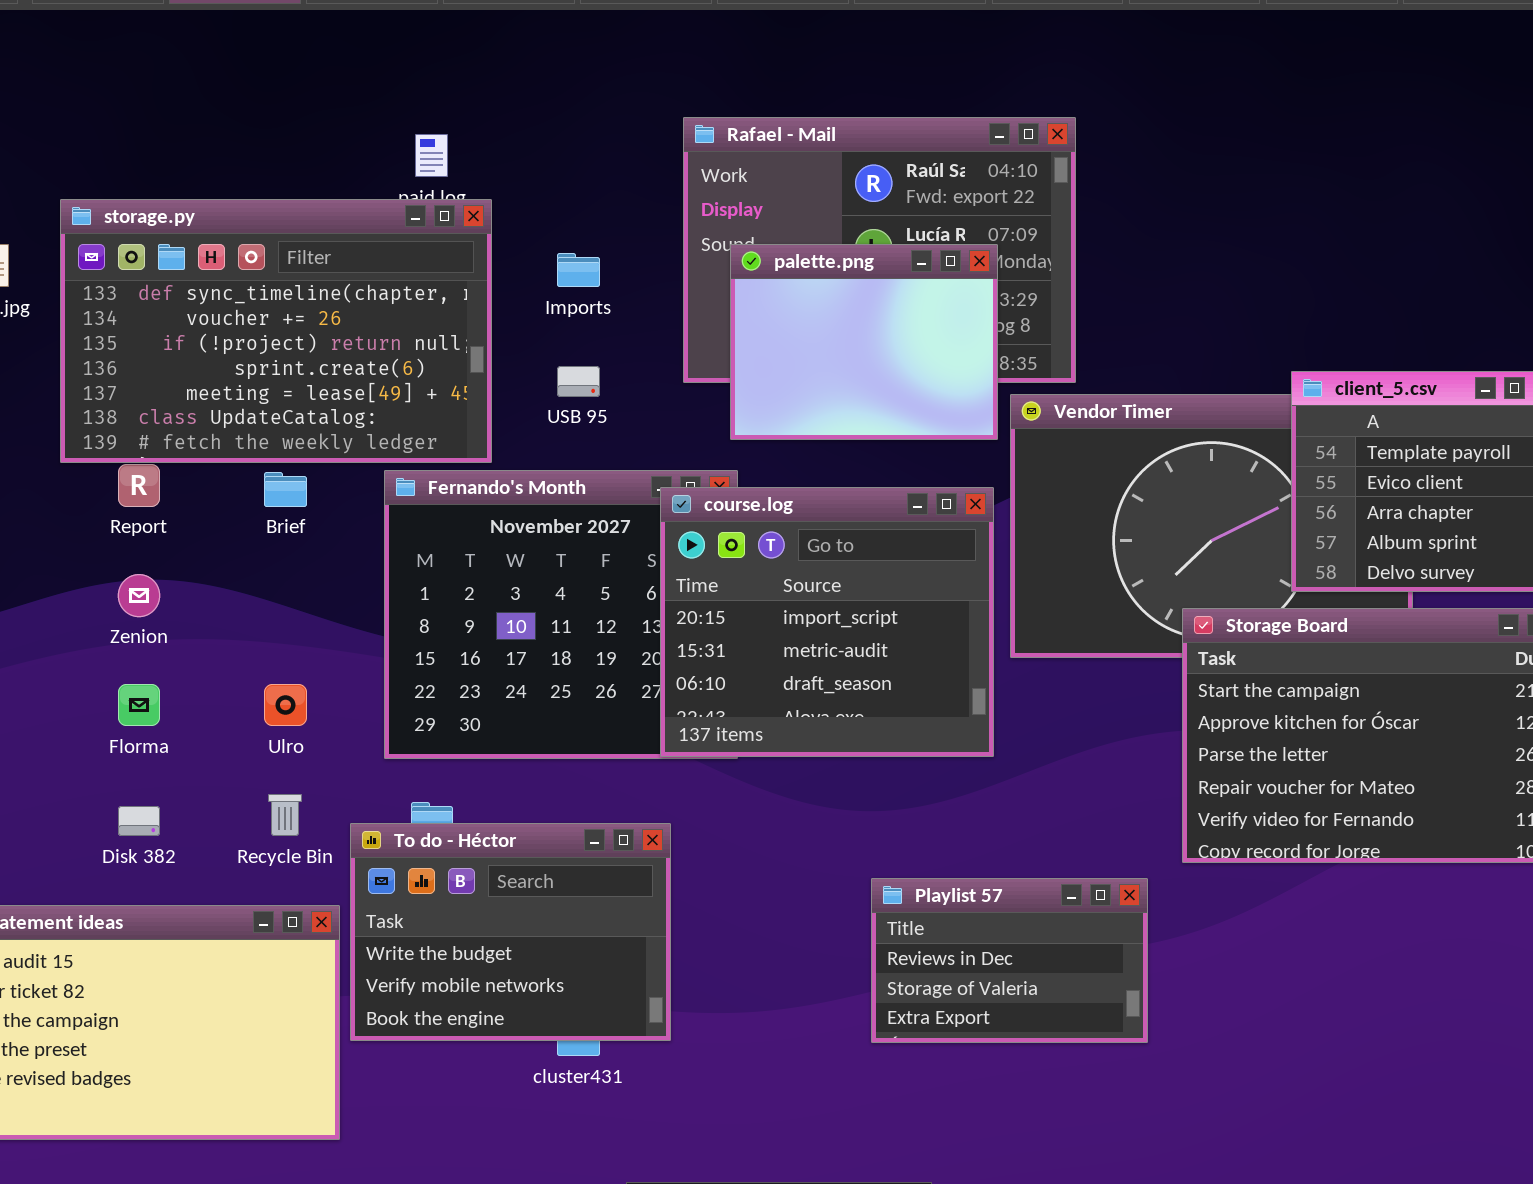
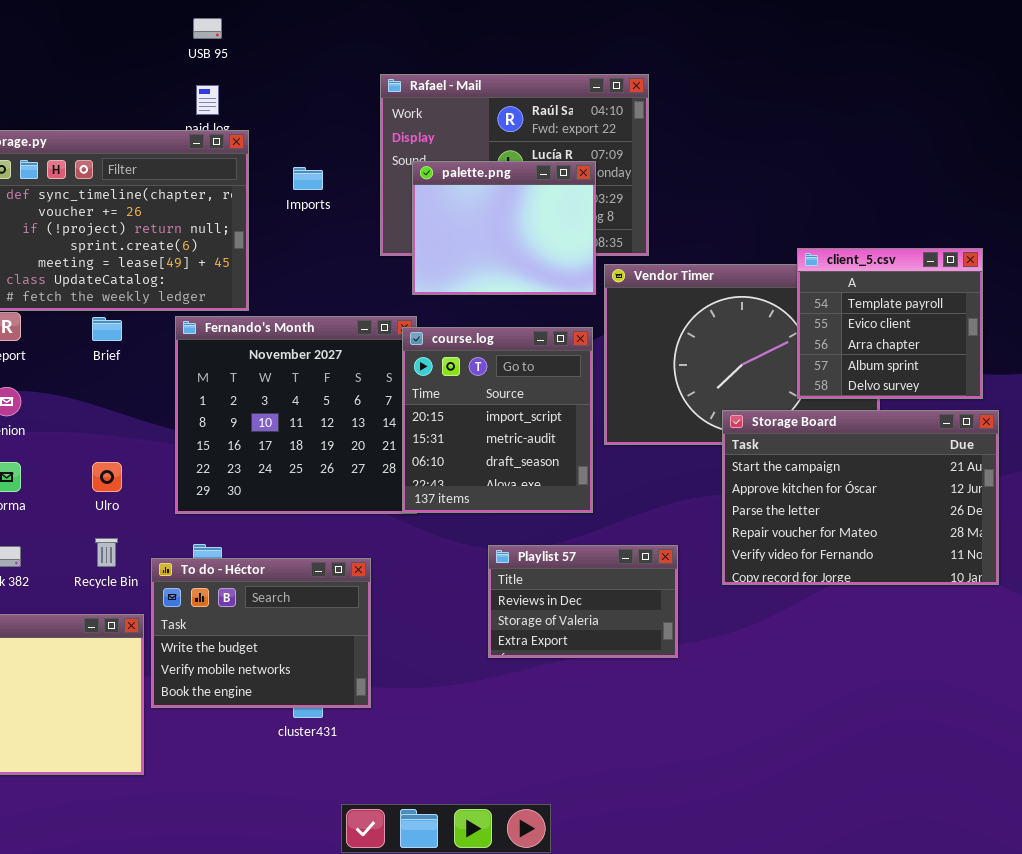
USB 95: [557,366,600,397] -> [193,18,222,39], moved
course.log: [660,487,994,757] -> [402,327,593,513], resized
Playlist 57: [871,878,1148,1043] -> [488,545,678,658], moved

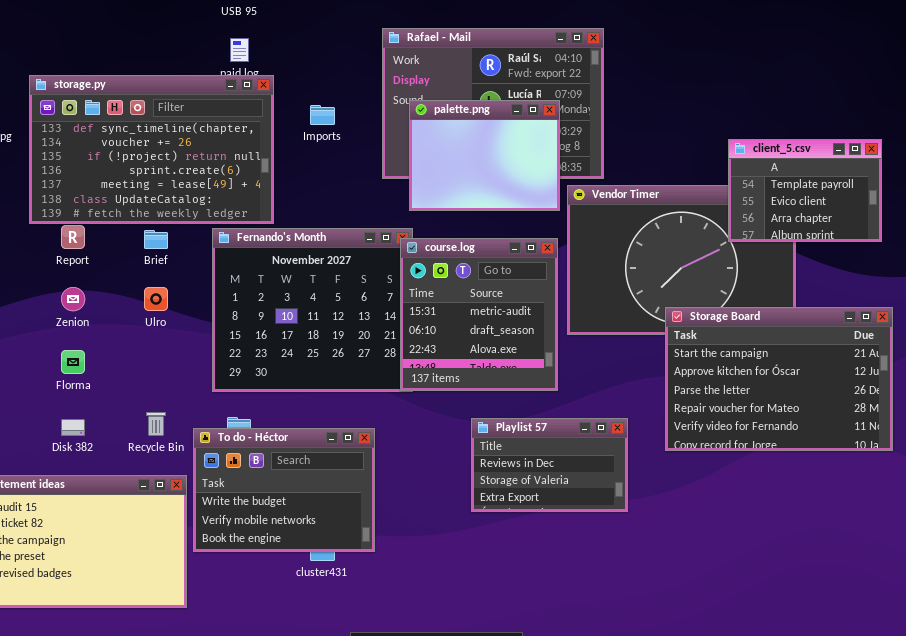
client_5.csv: [797,248,983,399] -> [728,139,882,242], moved, resized
course.log: [402,327,593,513] -> [400,238,558,391], scrolled down 1 row
Ulro: [92,462,122,492] -> [144,287,168,311], moved

